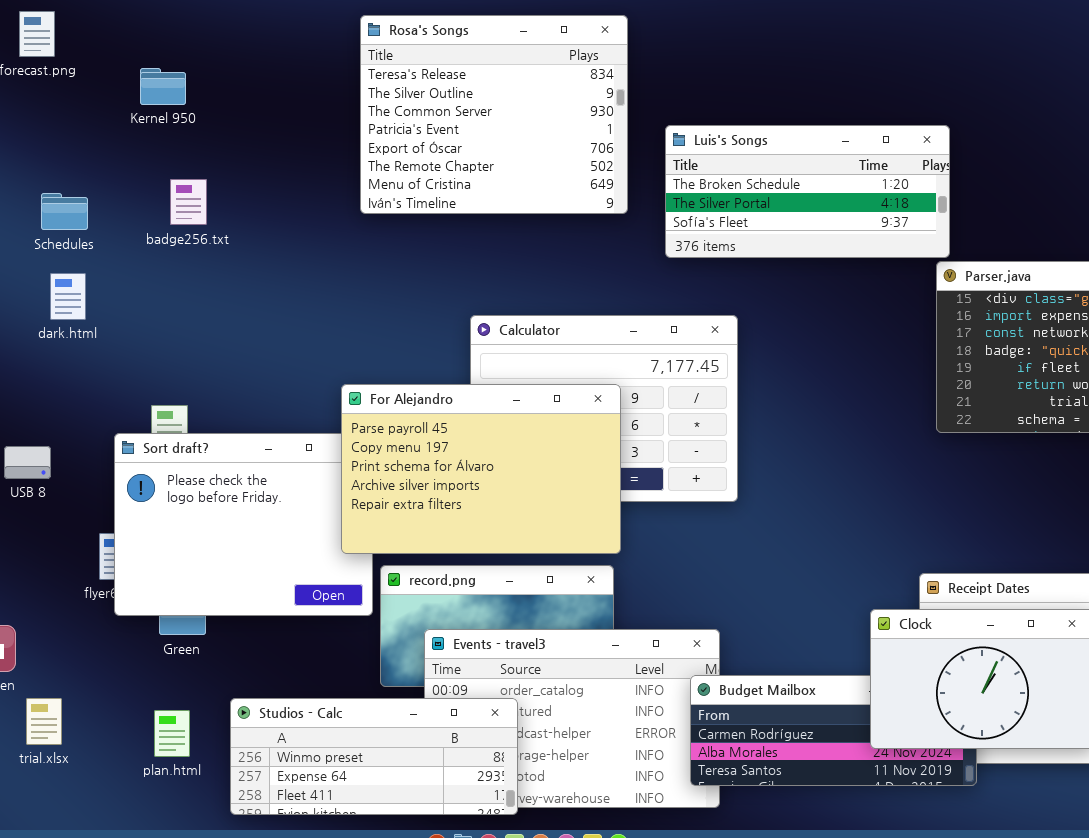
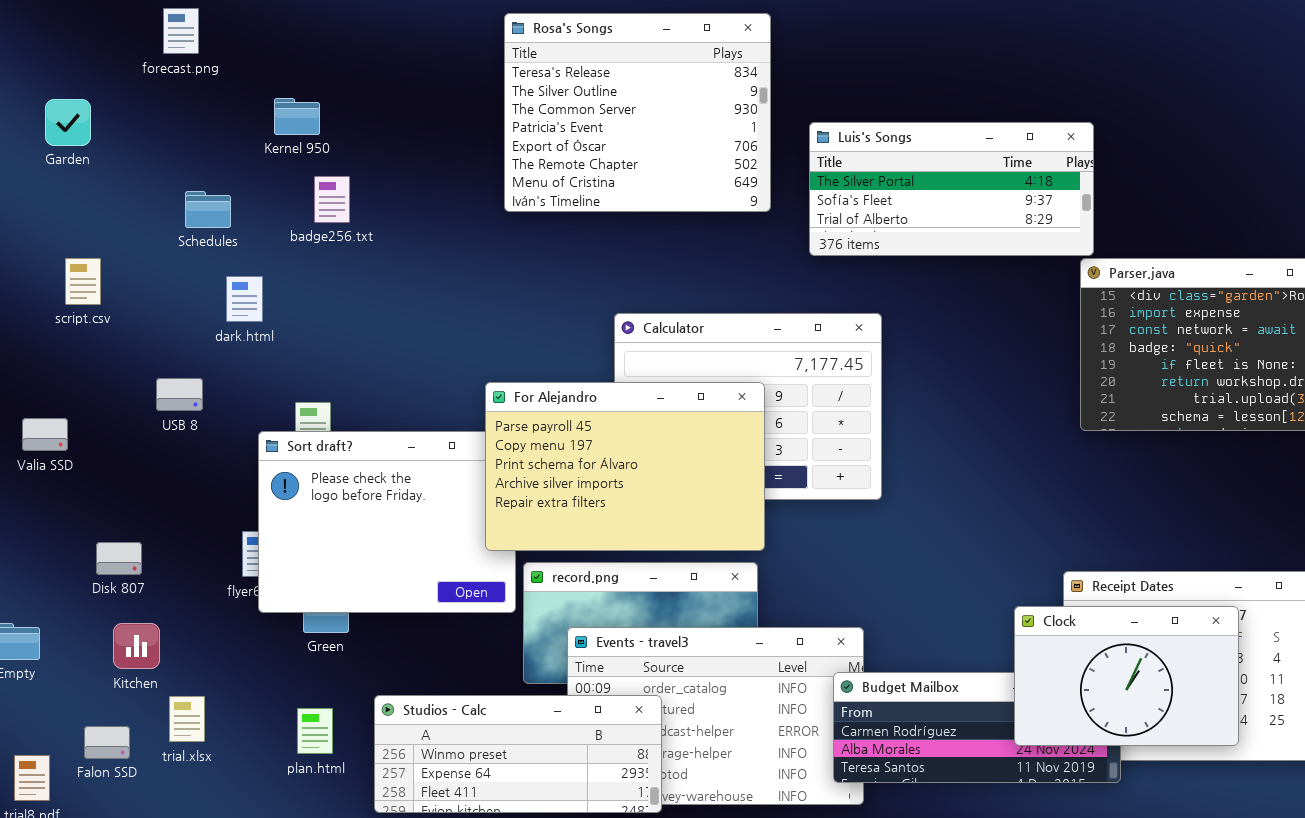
Kernel 950: [140,68,186,105] -> [274,98,320,135], moved
Luis's Songs: [665,125,950,258] -> [809,122,1094,256], scrolled down 1 row
dark.html: [50,273,86,320] -> [226,276,263,322], moved
USB 8: [4,446,51,479] -> [156,378,203,411], moved

